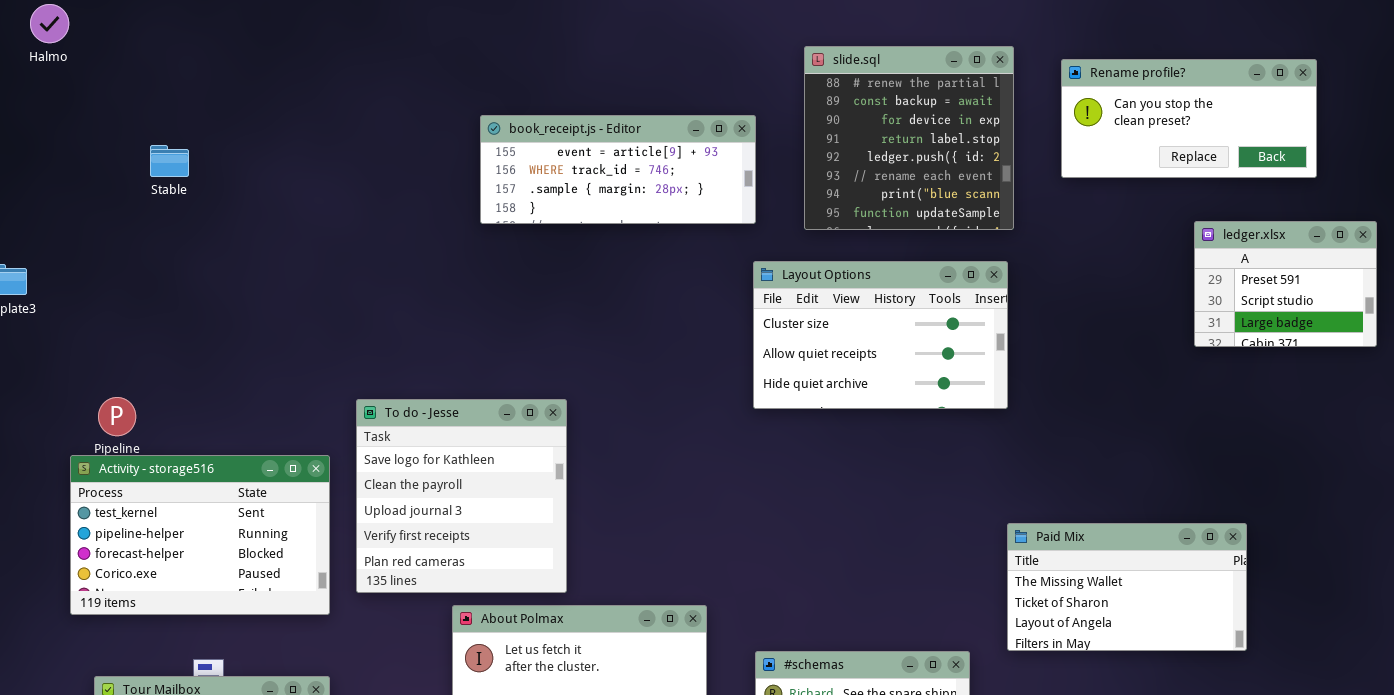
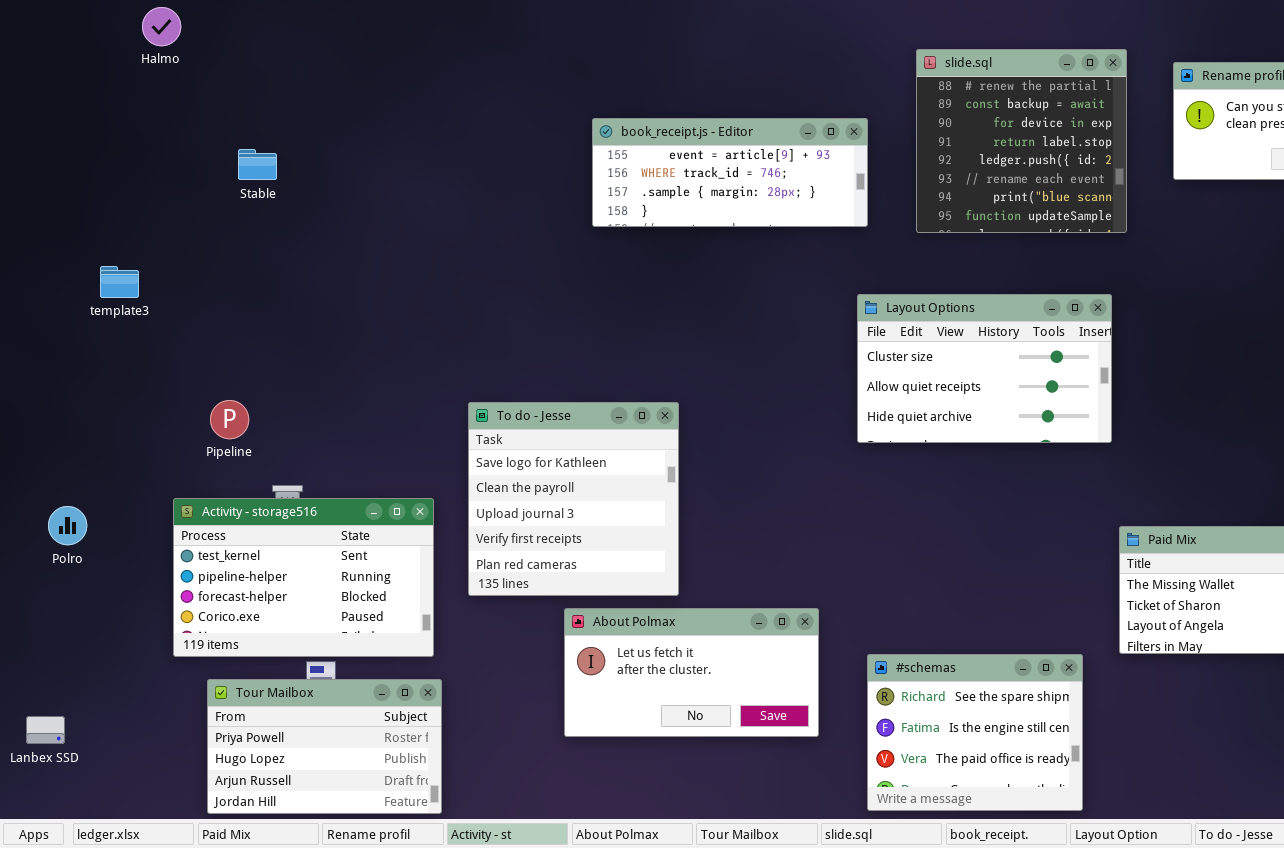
Stable: [150,145,189,177] -> [238,149,277,180], moved
Layout Options: [753,261,1008,409] -> [857,294,1112,443], moved
Activity - storage516: [70,455,330,615] -> [173,498,434,657], moved

